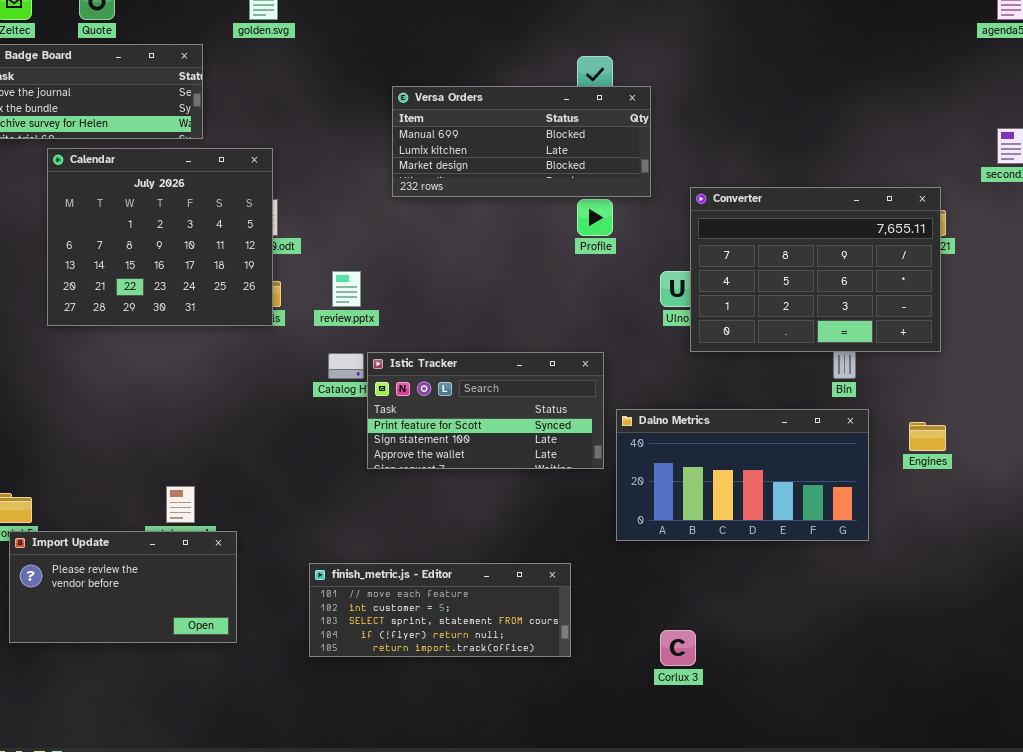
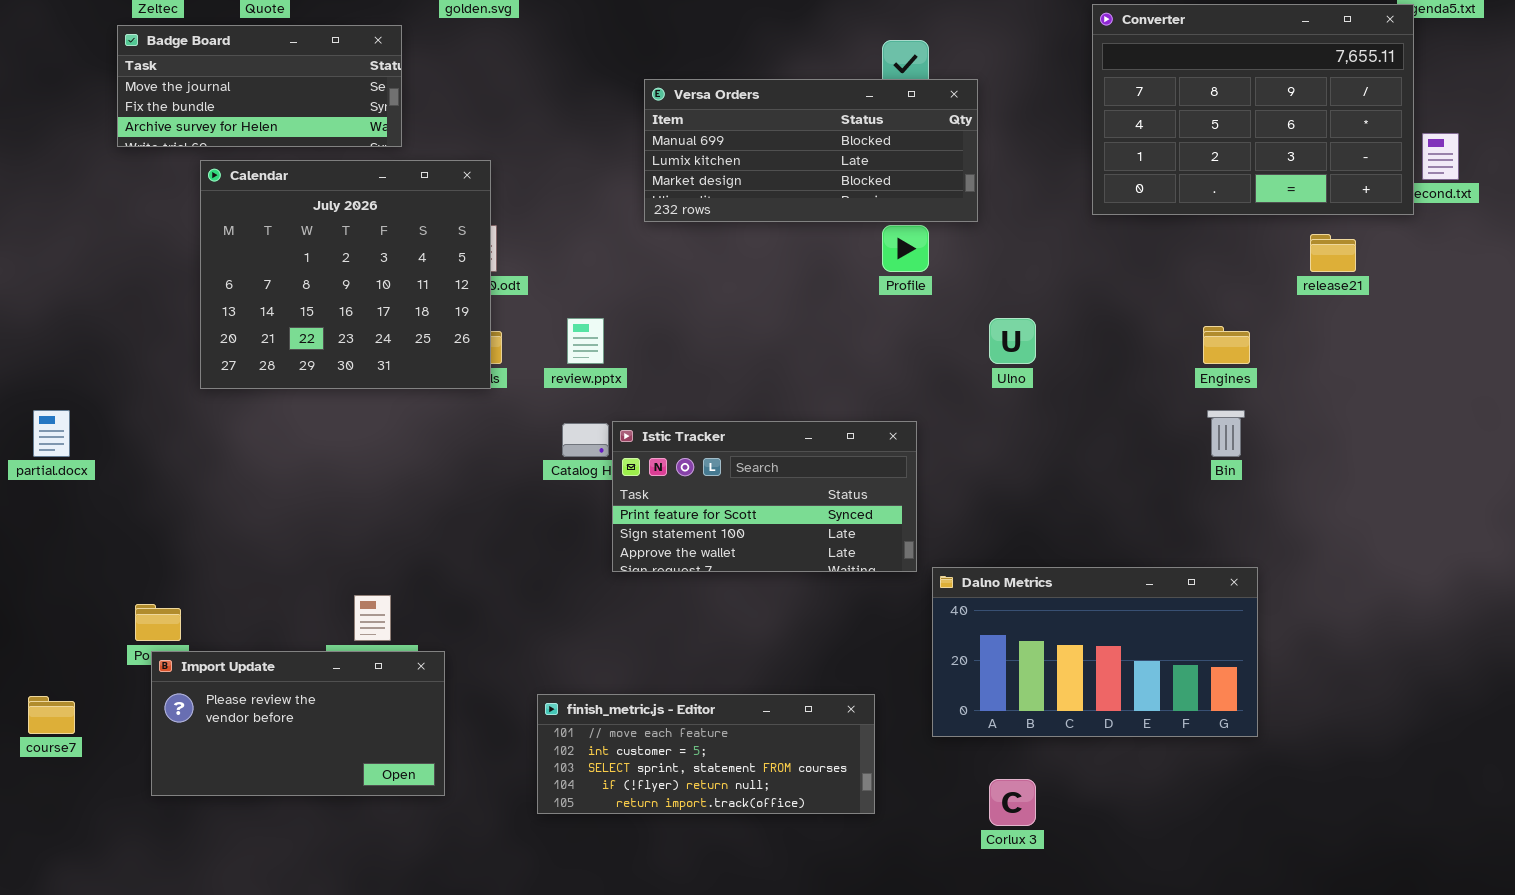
Converter: [690,187,941,352] -> [1092,4,1414,215], moved
Dalno Metrics: [616,409,869,541] -> [932,567,1258,737], moved
Engines: [909,422,946,451] -> [1203,326,1250,364], moved

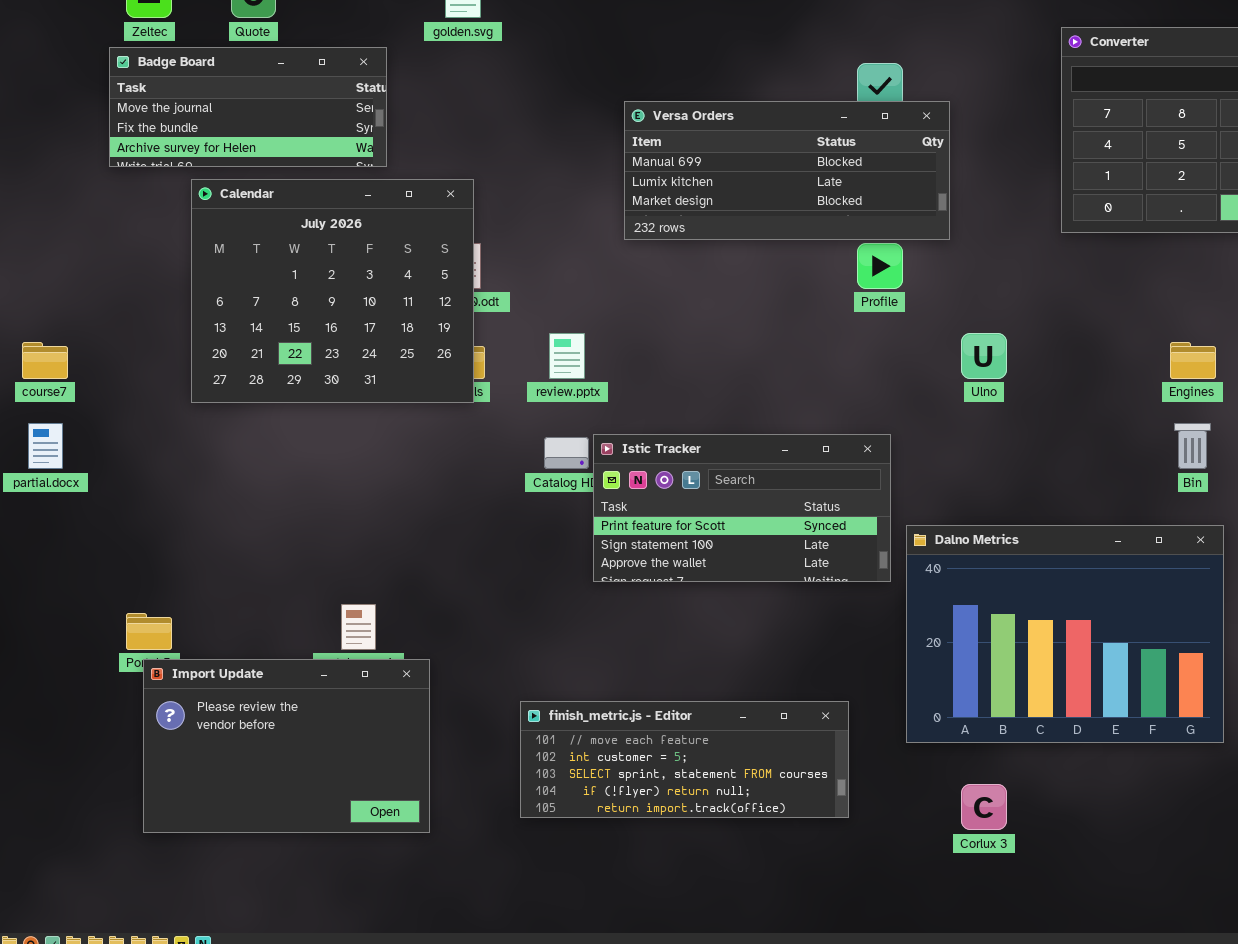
Dalno Metrics: [932,567,1258,737] -> [906,525,1224,743], resized
Import Update: [151,651,445,796] -> [143,659,430,833], resized
course7: [28,696,75,734] -> [22,342,68,379], moved

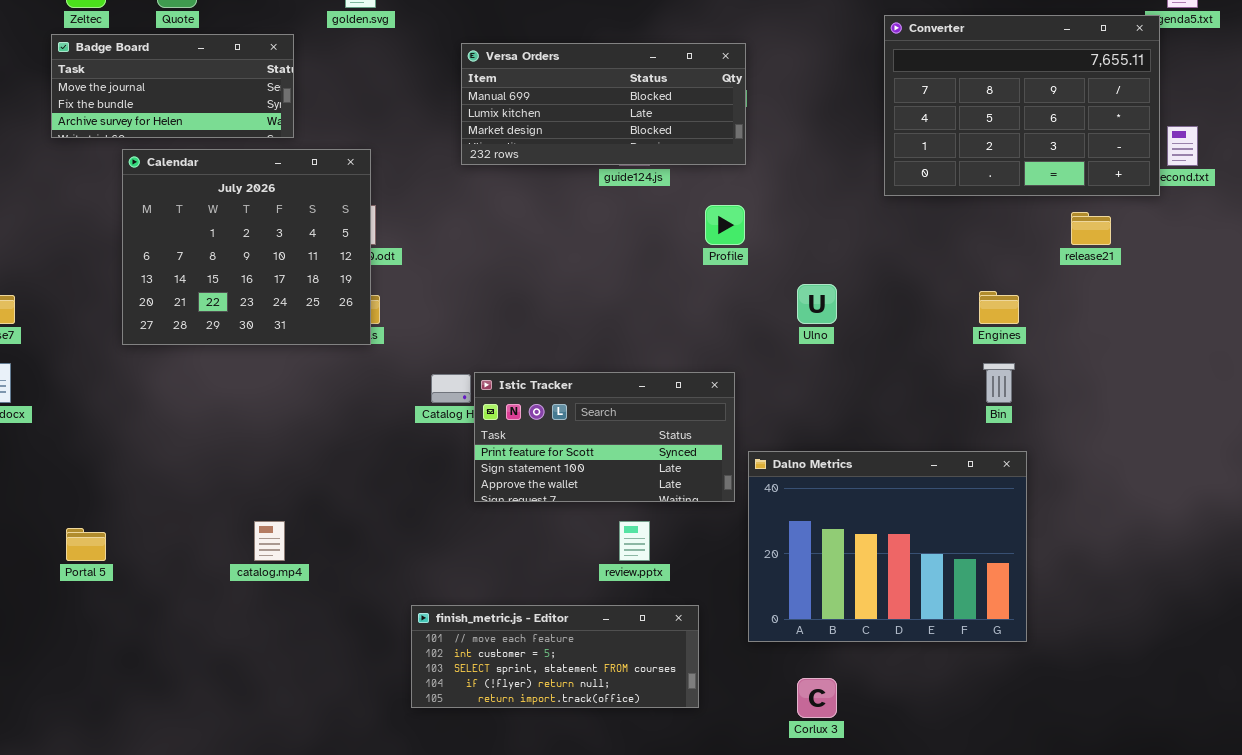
Versa Orders: [624,101,950,240] -> [461,43,746,165], moved
review.pptx: [549,333,585,379] -> [619,521,650,561], moved
Import Update: [143,659,430,833] -> none, closed

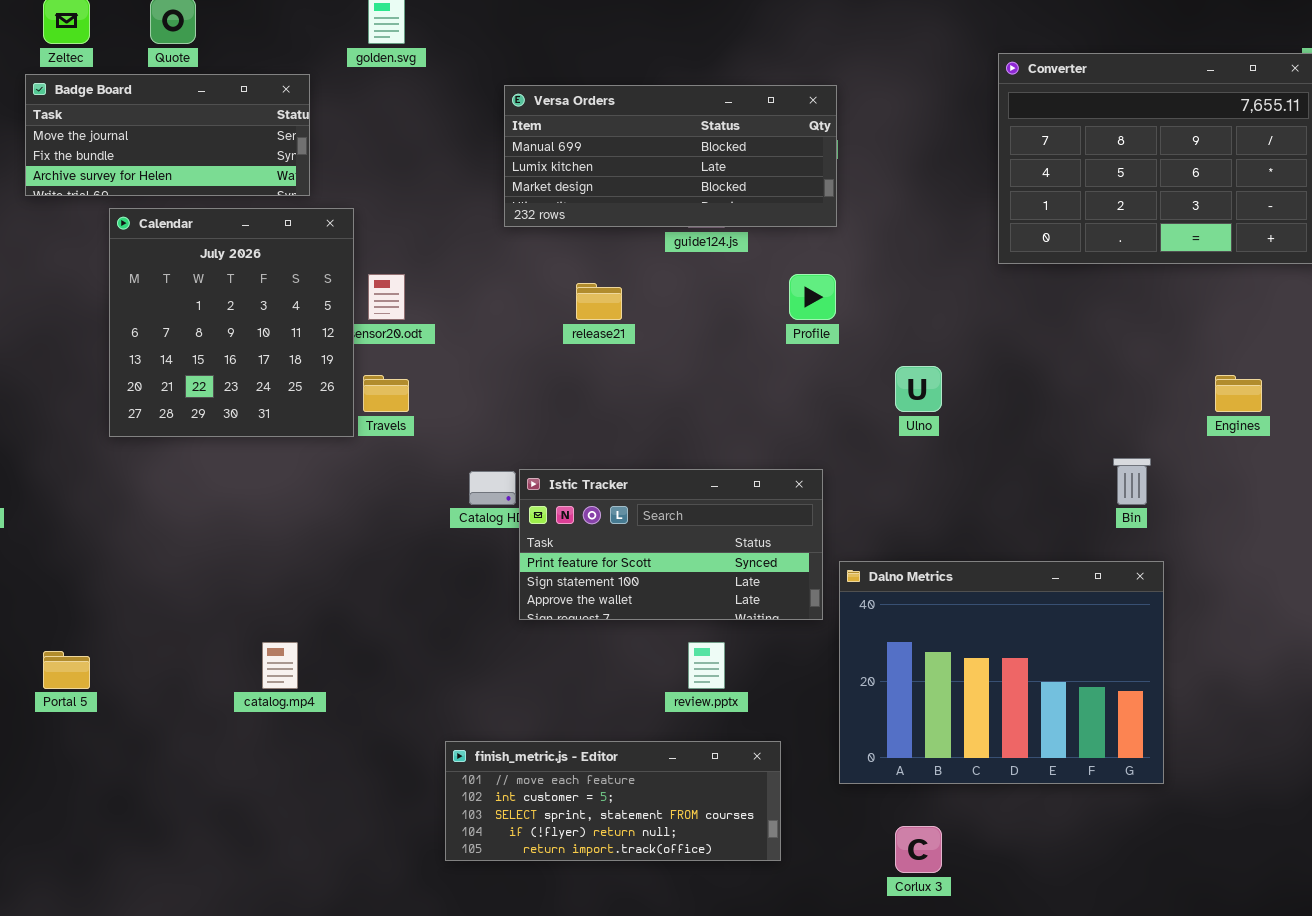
Calendar: [122,149,371,345] -> [109,208,354,437], resized
release21: [1071,212,1111,245] -> [576,283,622,320], moved
Engines: [979,291,1019,324] -> [1215,375,1262,412], moved

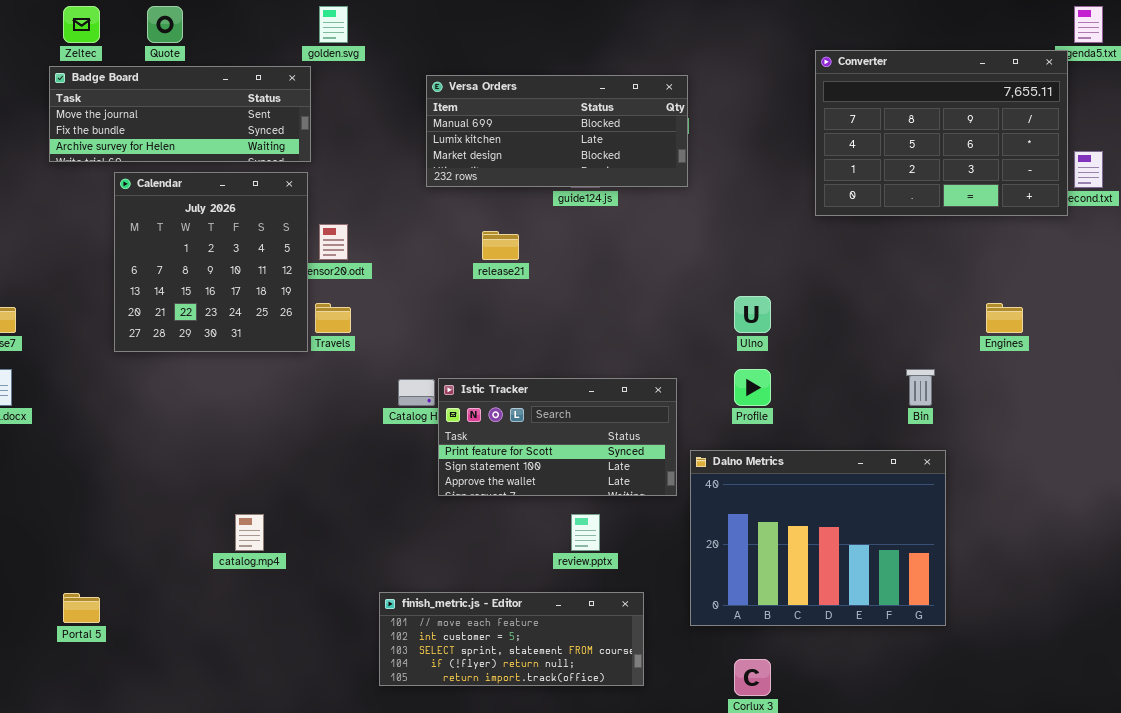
Badge Board: [25,74,310,196] -> [49,66,311,162], resized
Profile: [789,274,836,320] -> [734,369,771,406], moved
Portal 5: [43,651,90,689] -> [63,593,100,623], moved

